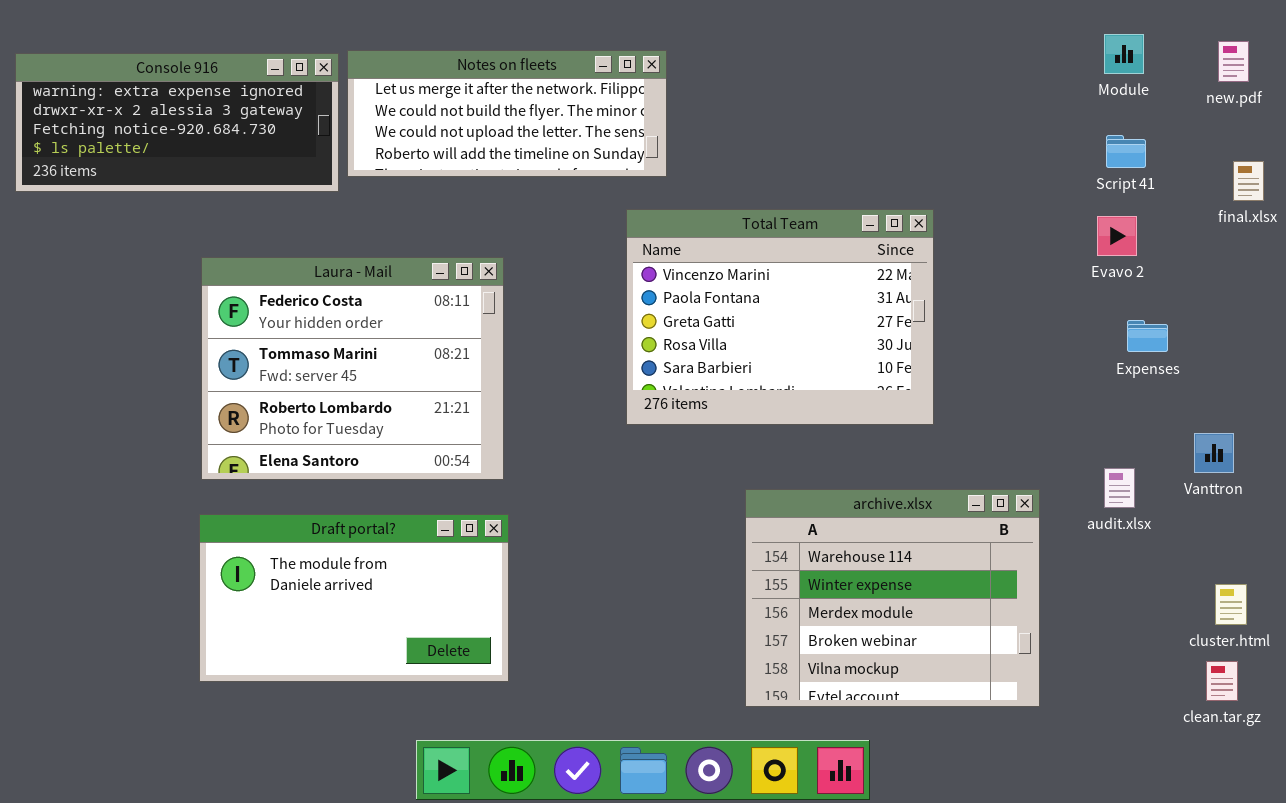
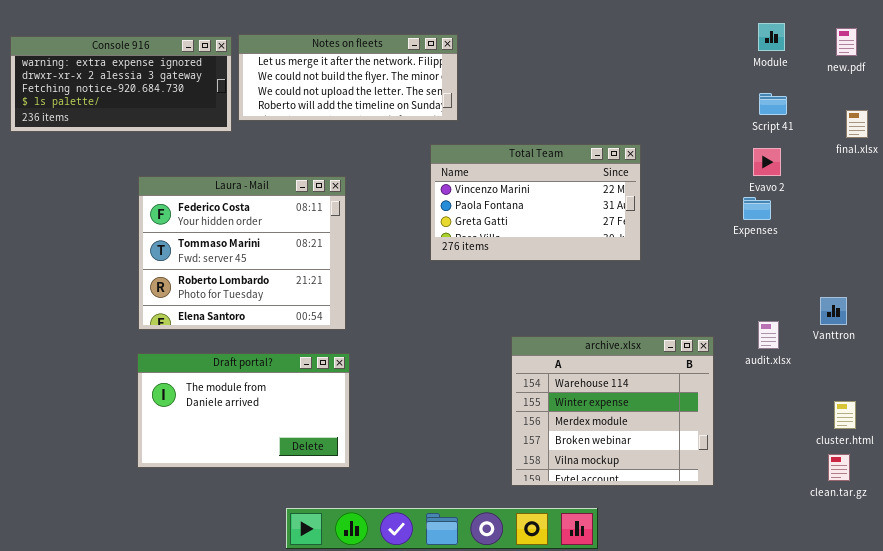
Total Team: [626,209,934,425] -> [430,144,641,261], resized
Expenses: [1127,320,1168,352] -> [743,197,771,220], moved

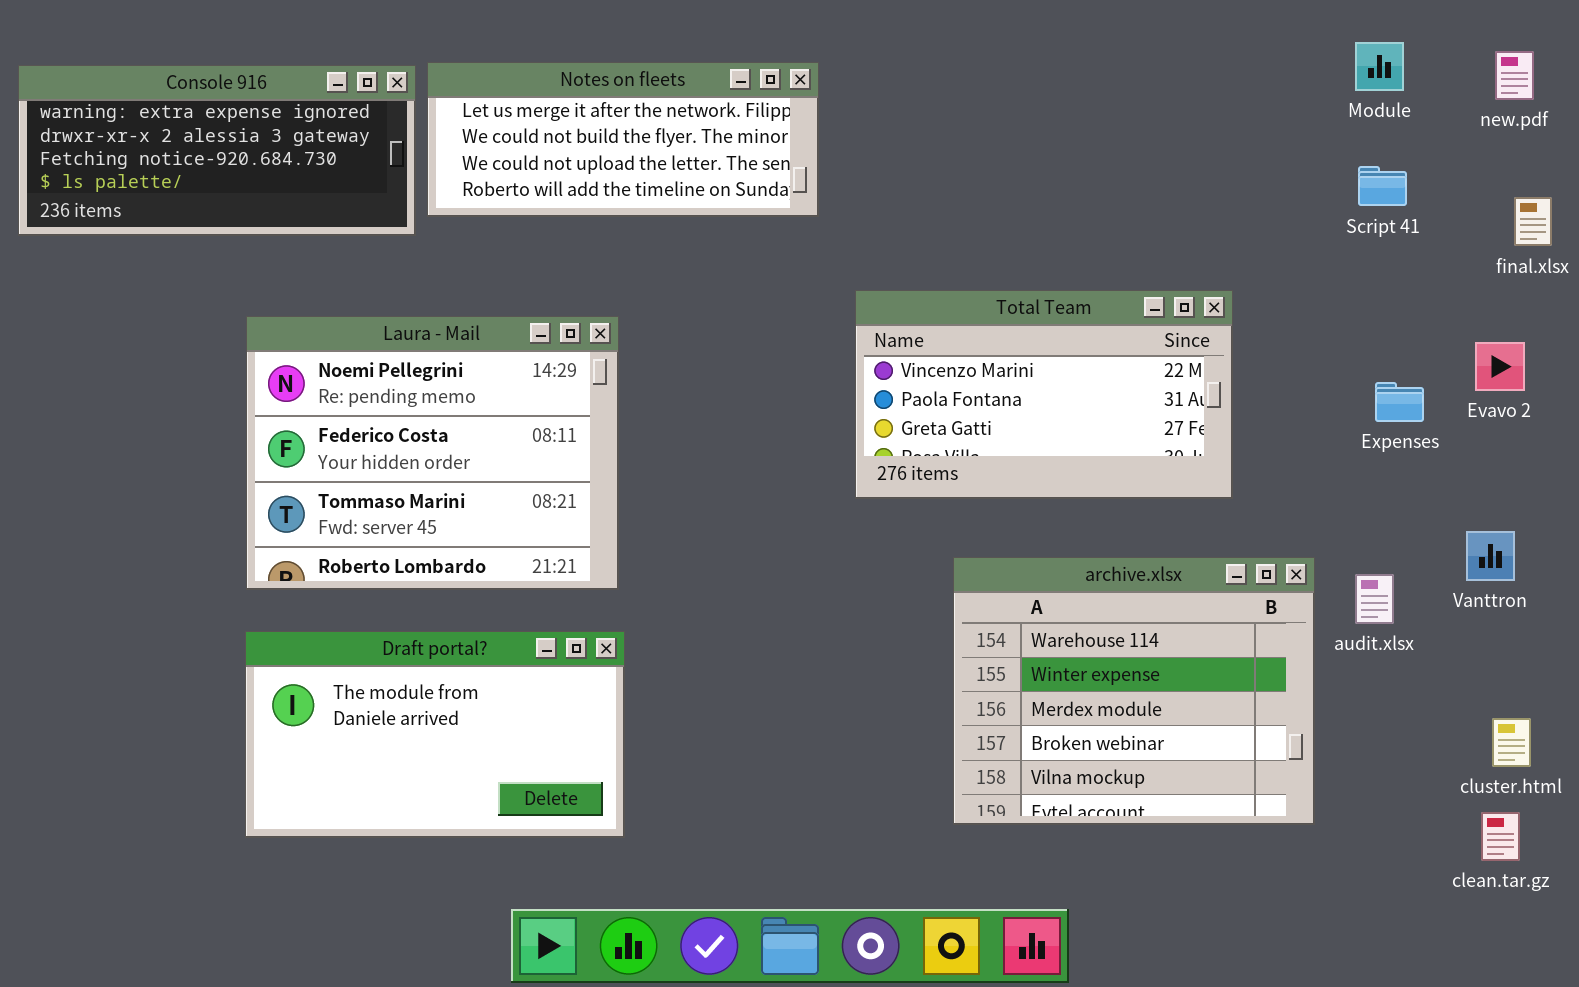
Total Team: [430,144,641,261] -> [855,290,1233,499], moved
Evavo 2: [753,148,781,176] -> [1475,342,1525,391], moved
Laura - Mail: [138,176,346,330] -> [246,316,619,590], scrolled up 1 row
Expenses: [743,197,771,220] -> [1375,382,1424,422], moved
archive.xlsx: [511,336,714,486] -> [953,557,1315,825], moved

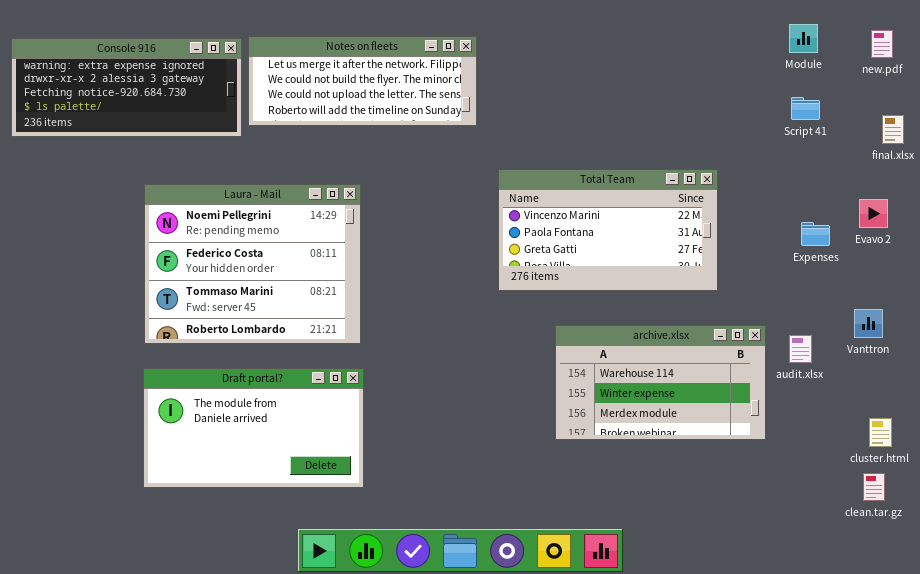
archive.xlsx: [953,557,1315,825] -> [555,325,766,440], resized

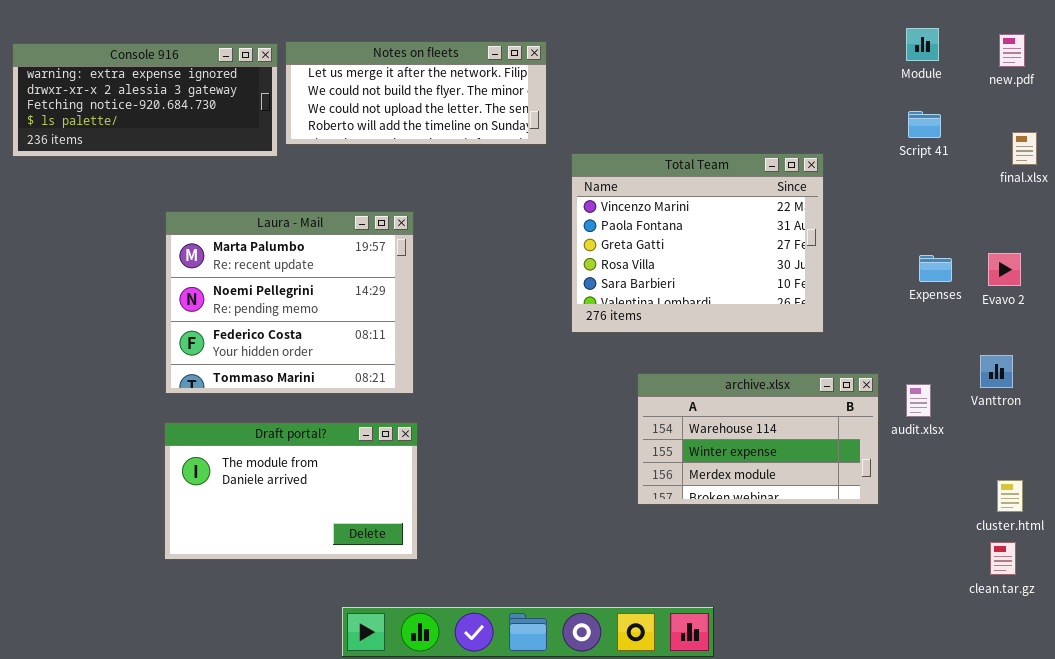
Total Team: [498,169,718,291] -> [571,153,824,333], resized
Laura - Mail: [144,184,361,344] -> [165,211,414,394], scrolled up 1 row
Evavo 2: [859,199,888,228] -> [988,253,1021,286], moved

